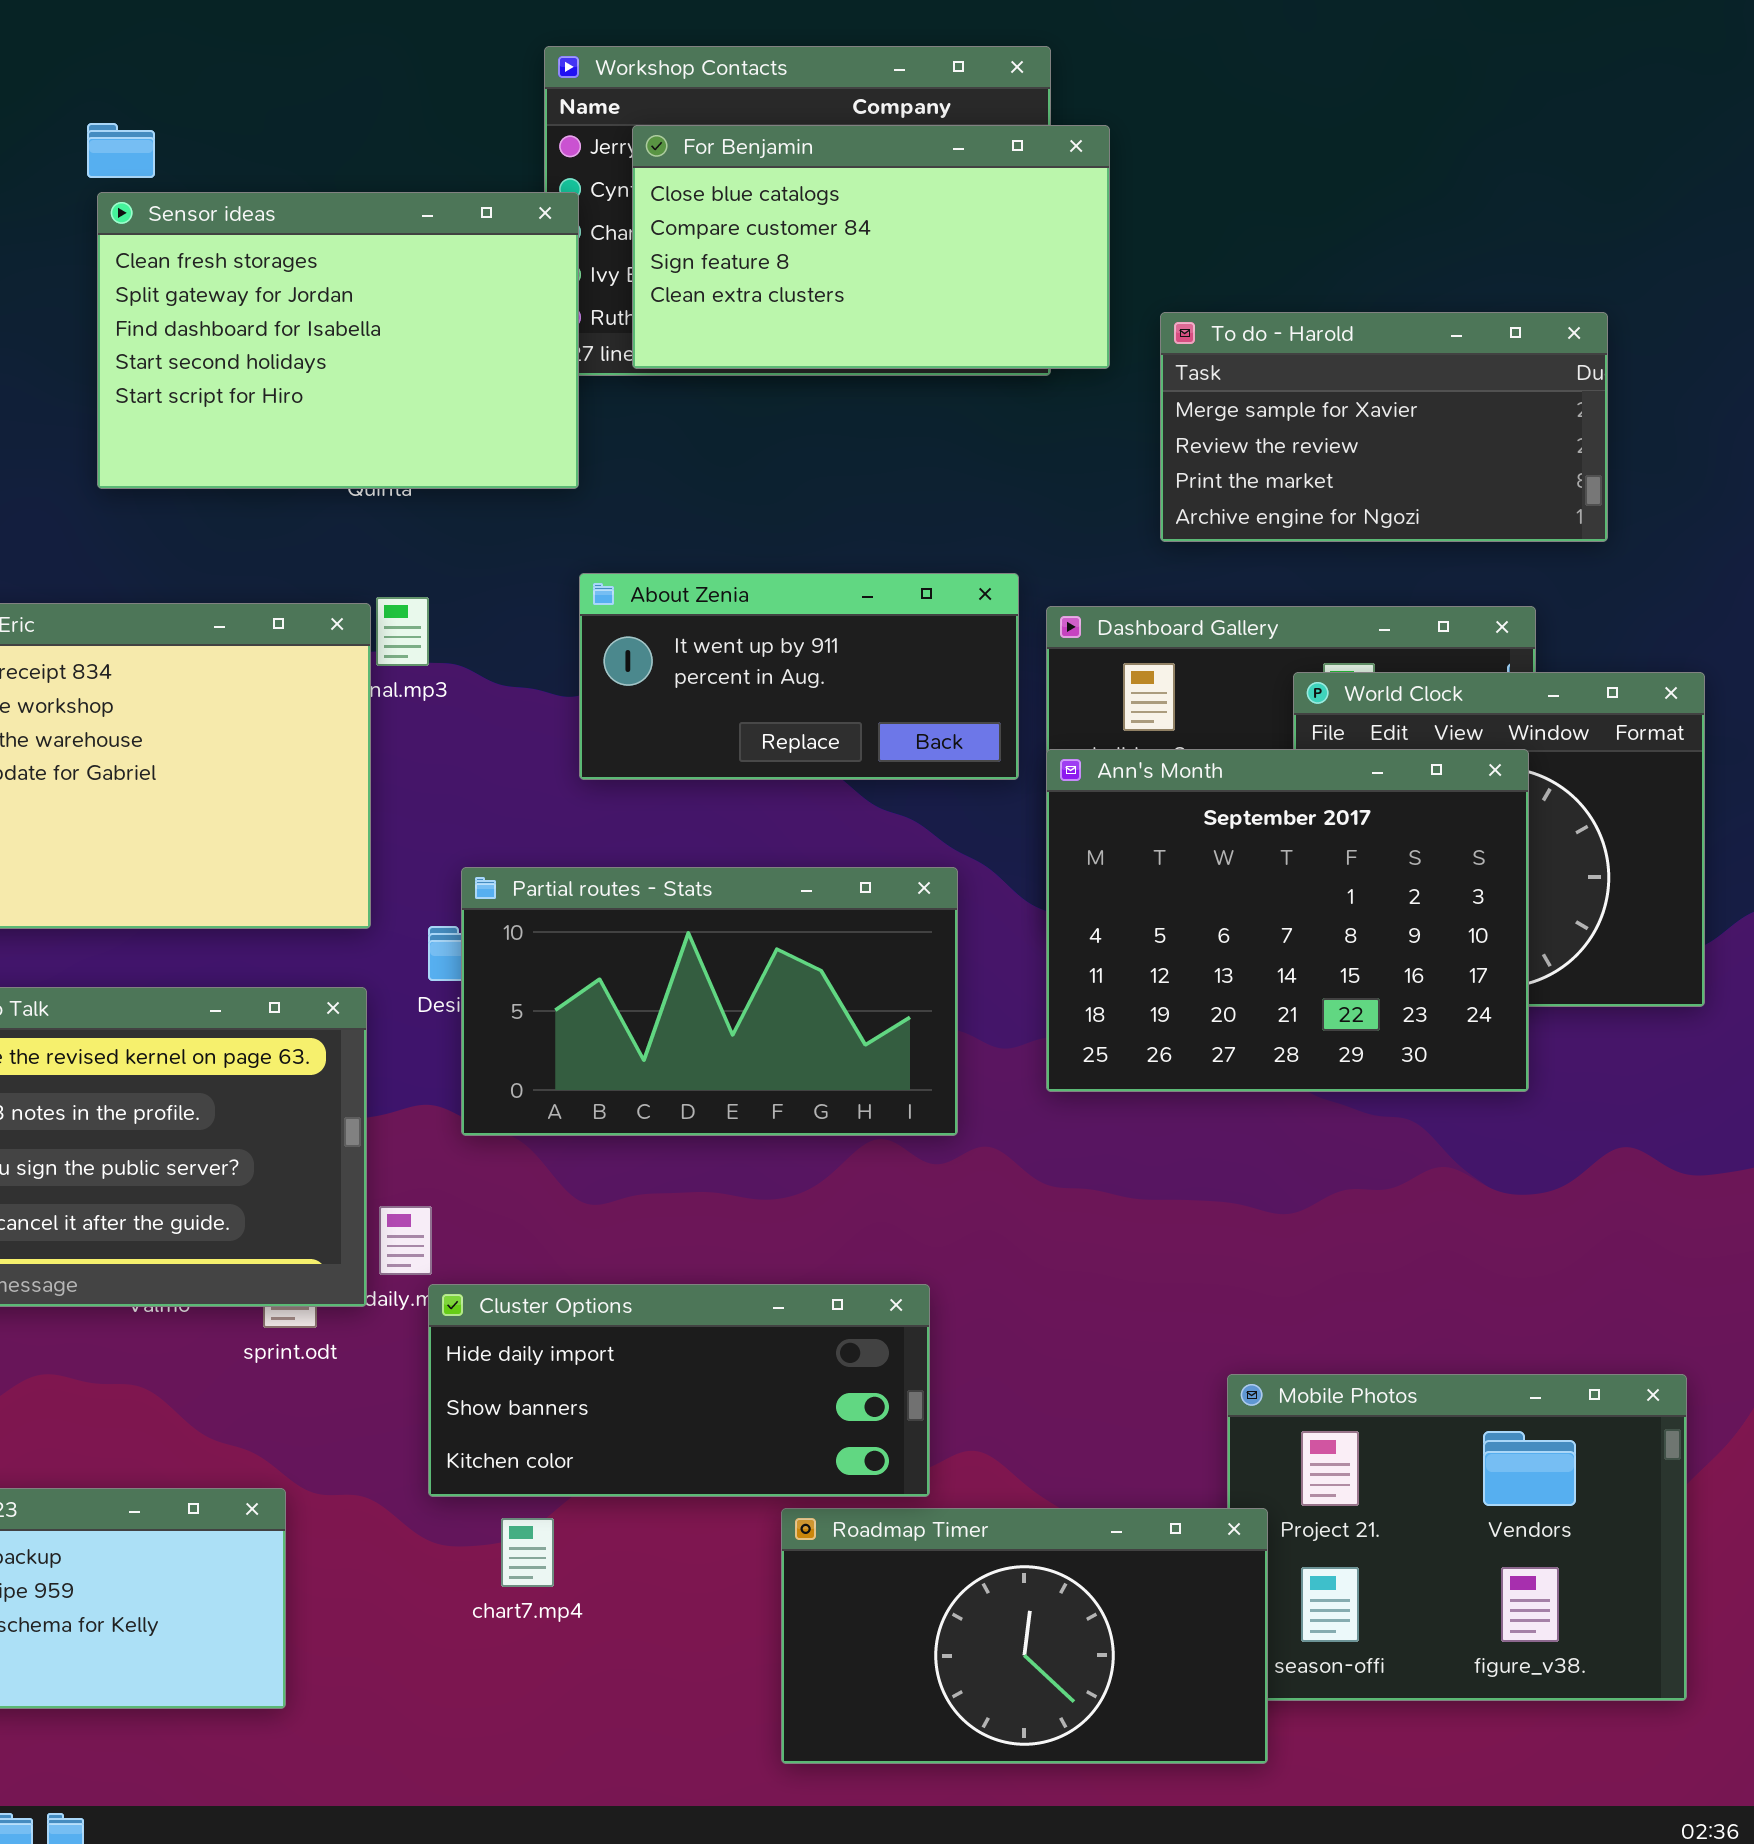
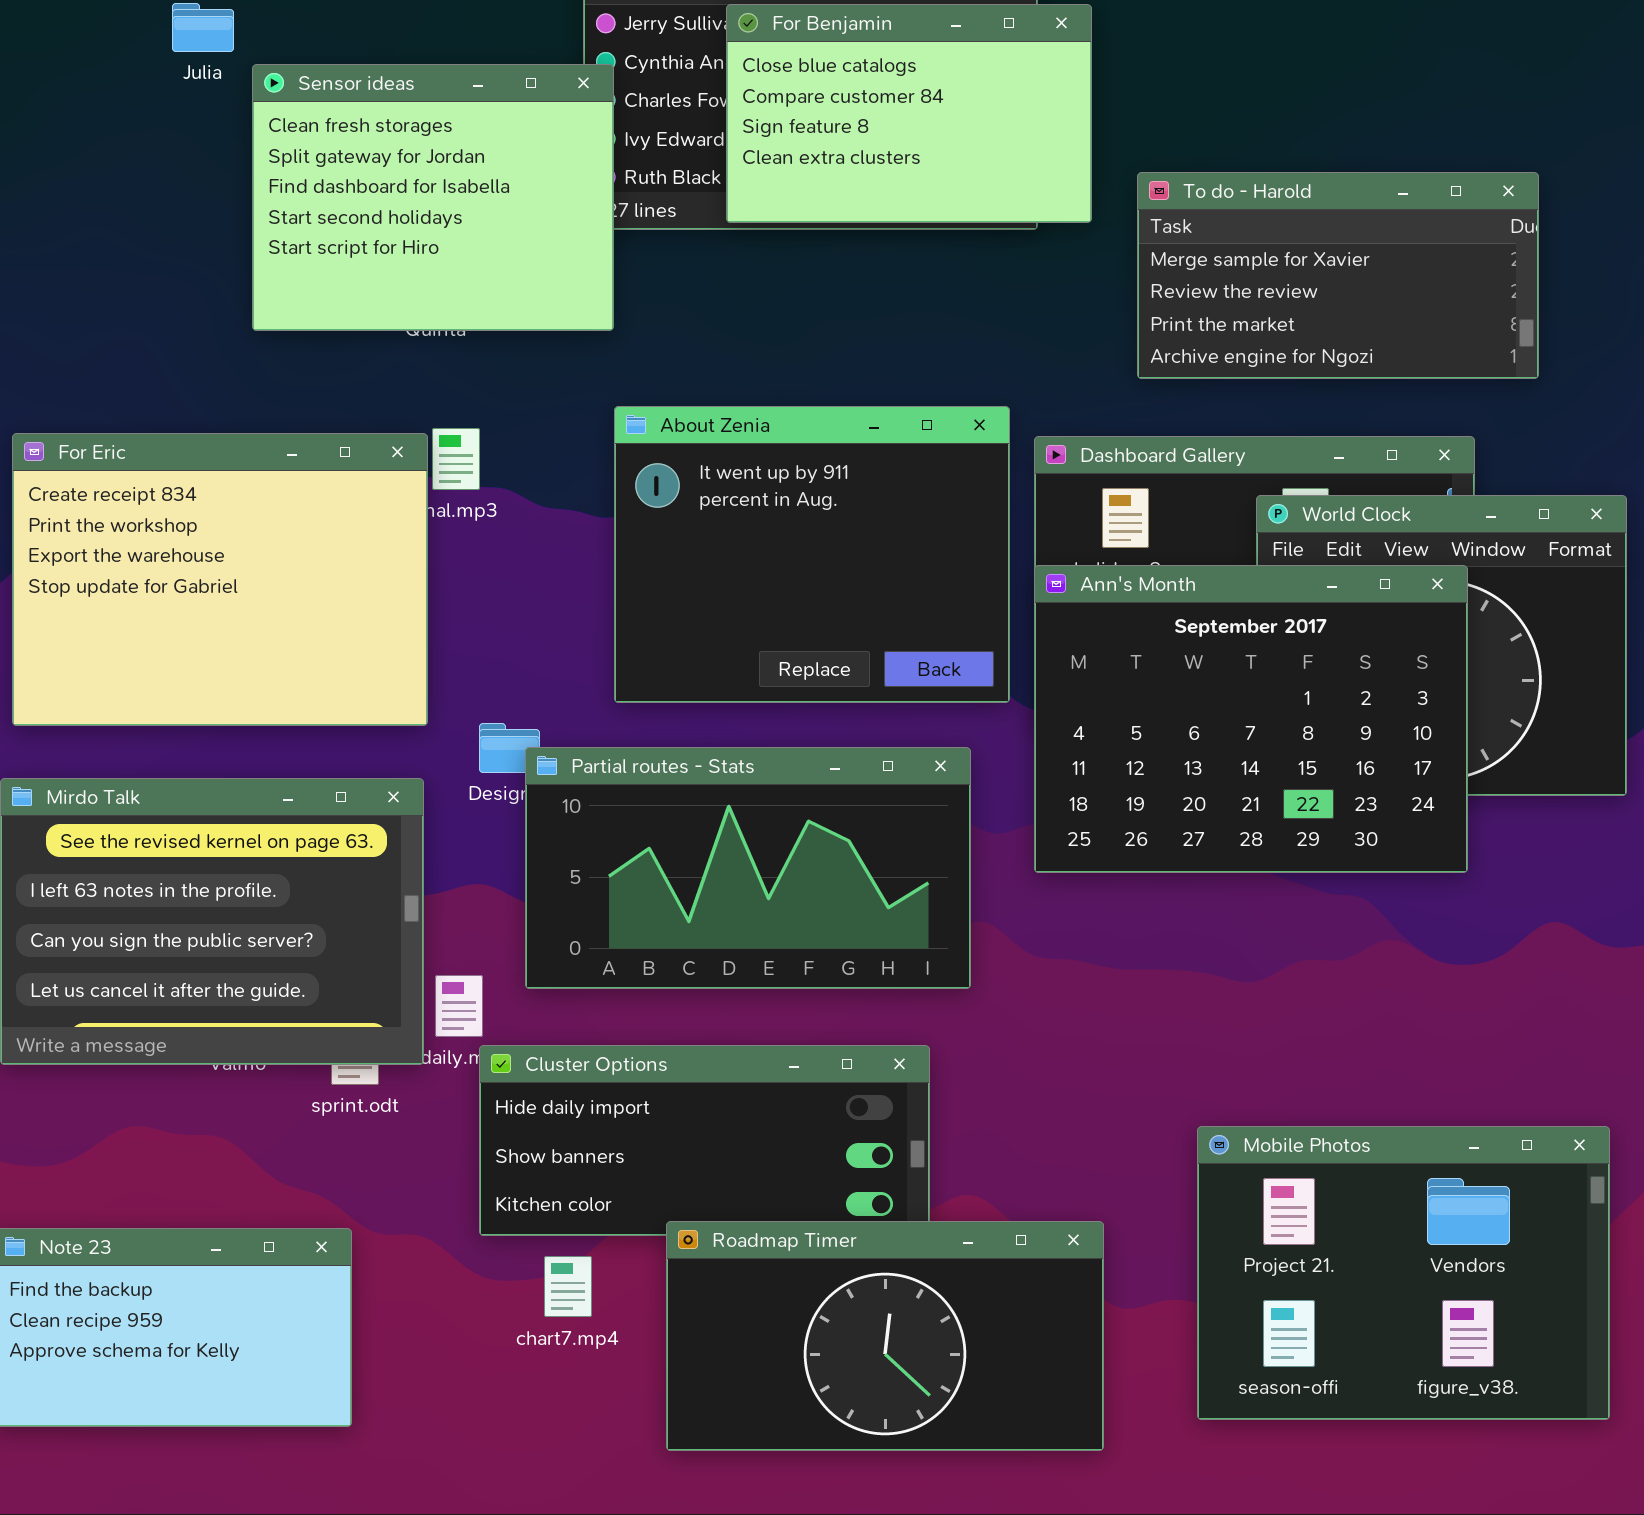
For Benjamin: [632,125,1110,369] -> [726,4,1092,223], resized
Sensor ideas: [97,192,579,489] -> [252,64,614,331], resized
About Zenia: [579,573,1019,780] -> [614,406,1010,703], resized
Partial routes - Stats: [461,867,958,1136] -> [525,747,971,989], moved
Roadmap Timer: [781,1508,1268,1764] -> [666,1221,1104,1451], moved

